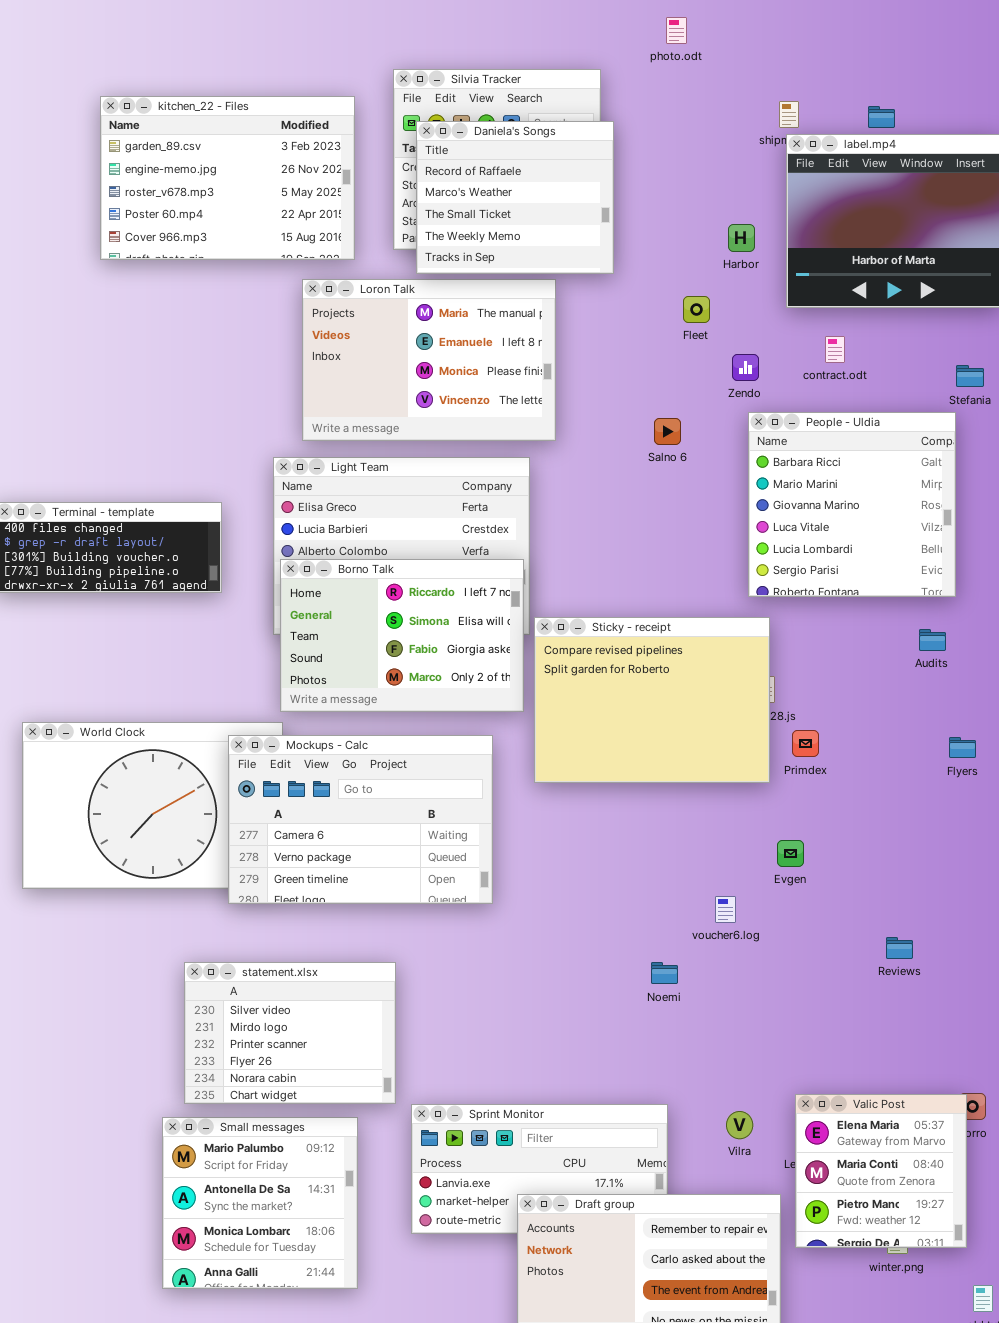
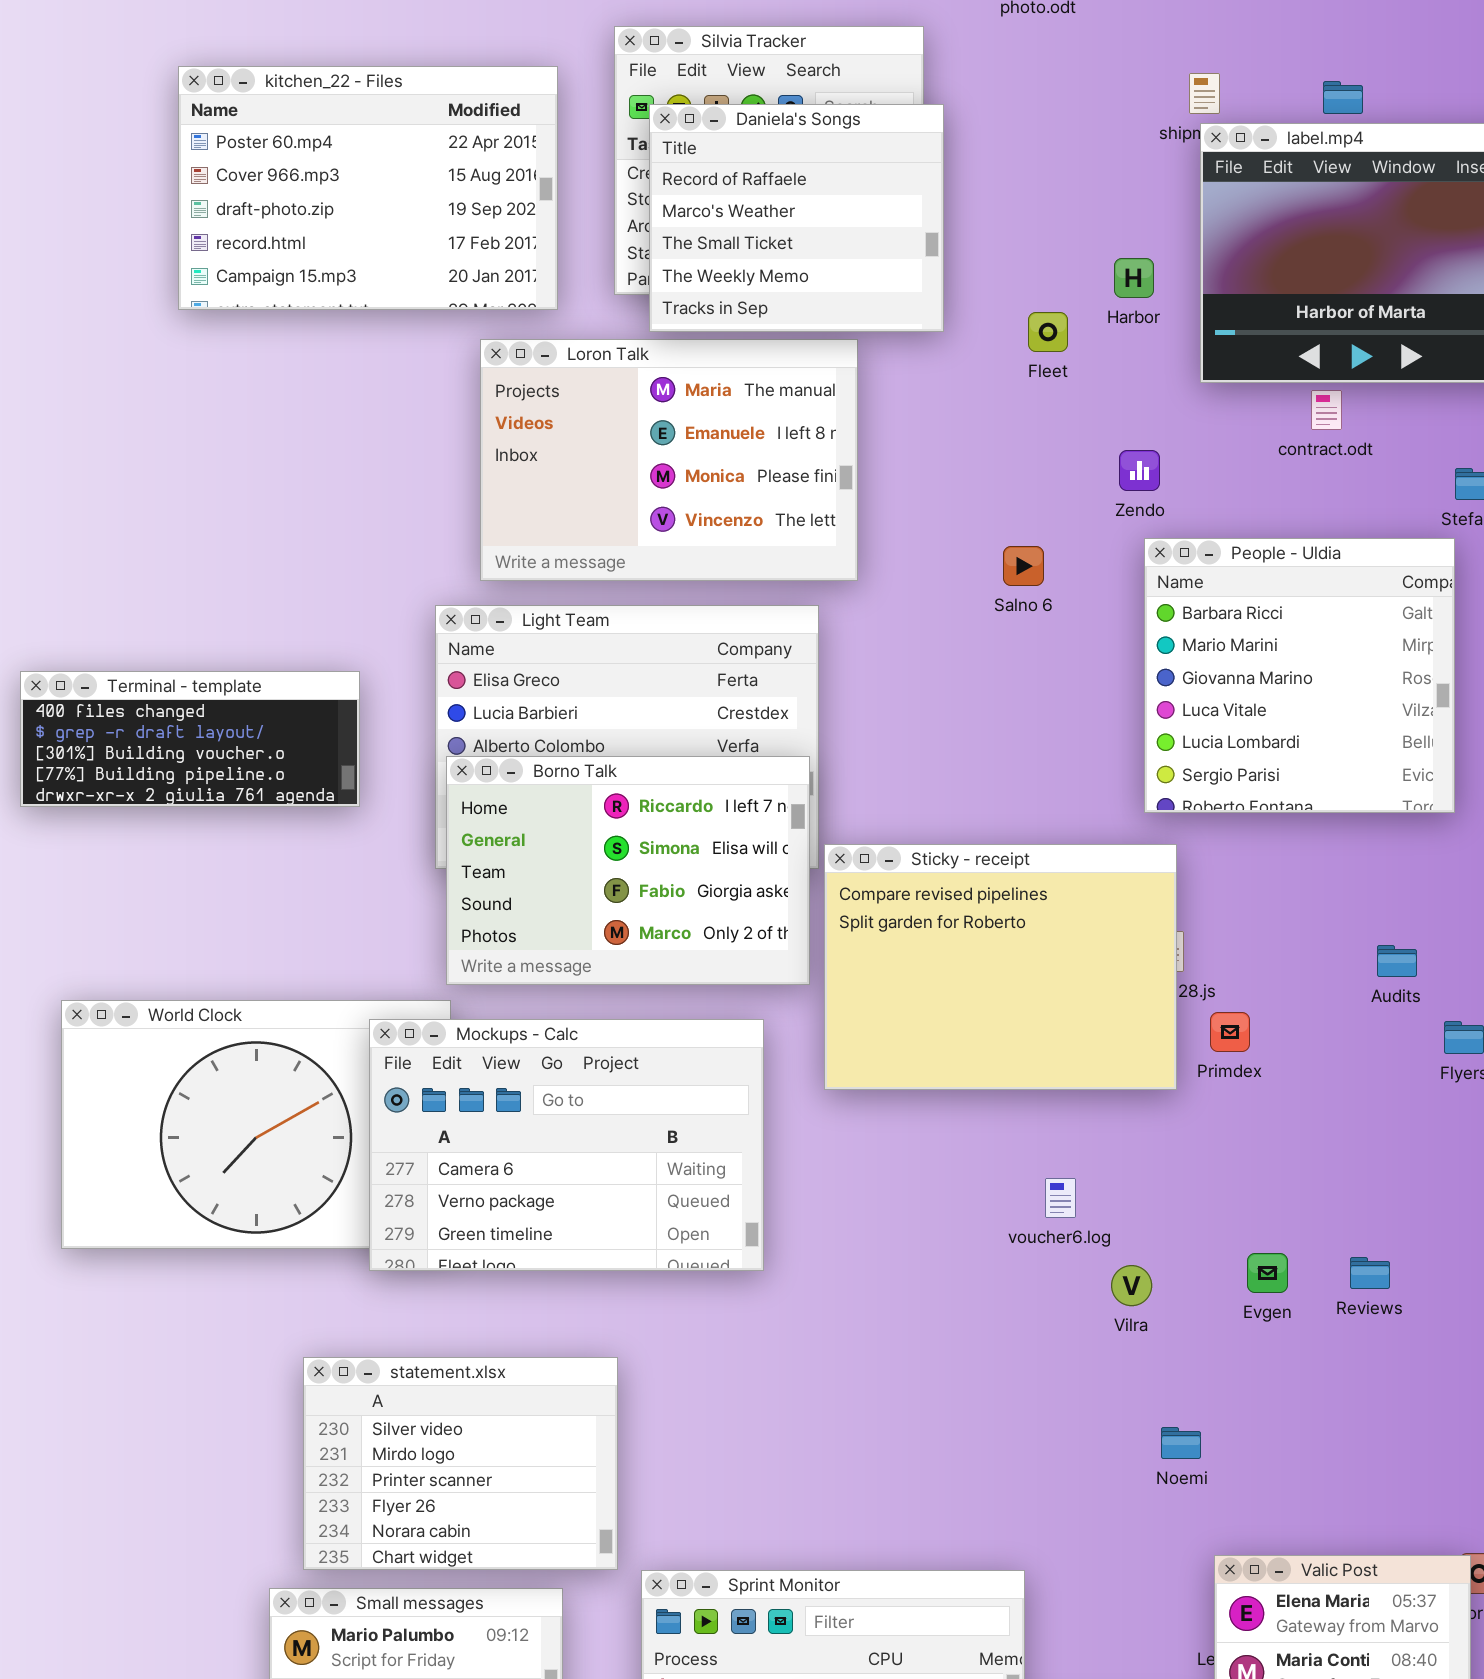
kitchen_22 - Files: [100,96,355,260] -> [178,66,558,310], scrolled down 3 rows
Fleet: [683,296,710,323] -> [1028,312,1068,352], moved
contract.odt: [825,336,845,363] -> [1311,390,1342,430], moved
Audits: [919,629,946,651] -> [1377,945,1417,977], moved
Evgen: [777,840,804,867] -> [1247,1253,1288,1293], moved
voucher6.log: [715,896,736,923] -> [1045,1178,1076,1218], moved
Reviews: [886,937,913,959] -> [1350,1257,1390,1289], moved
Noemi: [651,962,678,984] -> [1161,1427,1201,1459], moved
Vilra: [726,1111,753,1139] -> [1111,1265,1152,1306], moved

